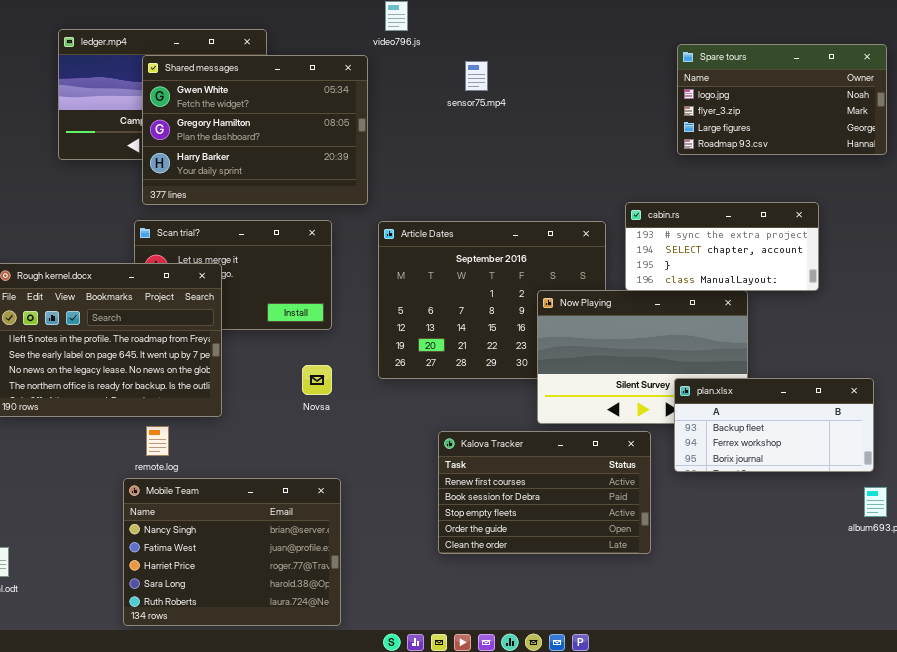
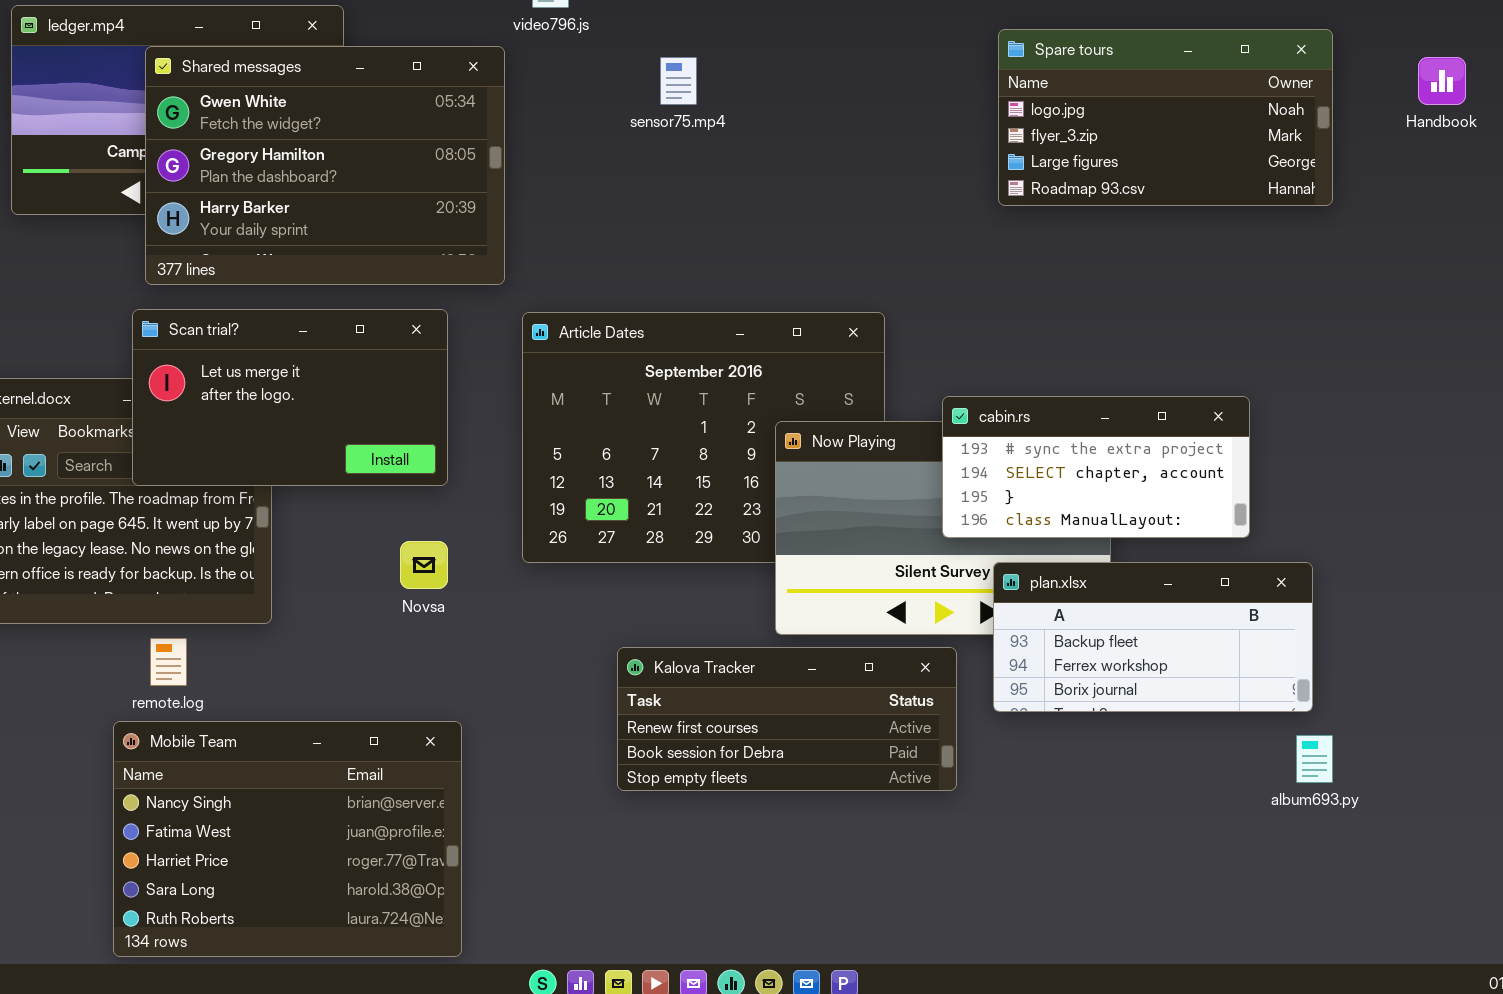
cabin.rs: [625,202,819,291] -> [942,396,1250,538], moved
Scan trial?: [134,220,332,330] -> [132,309,448,486], raised
Kalova Tracker: [438,431,651,554] -> [617,647,957,791], resized

